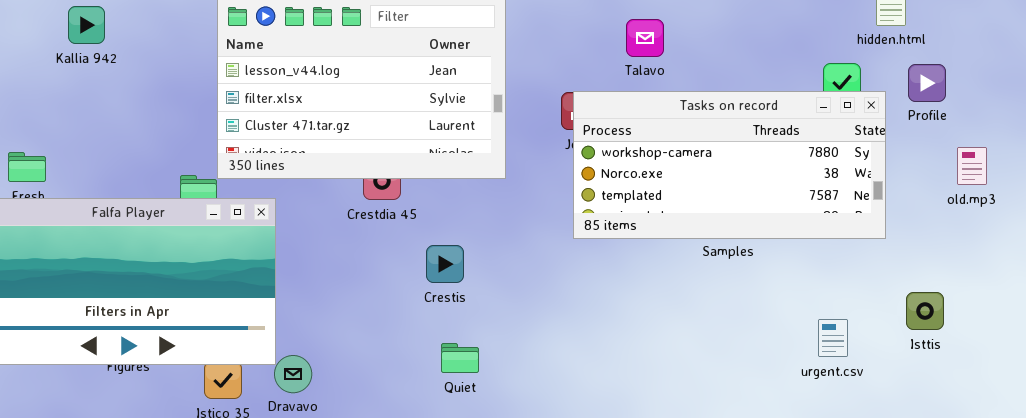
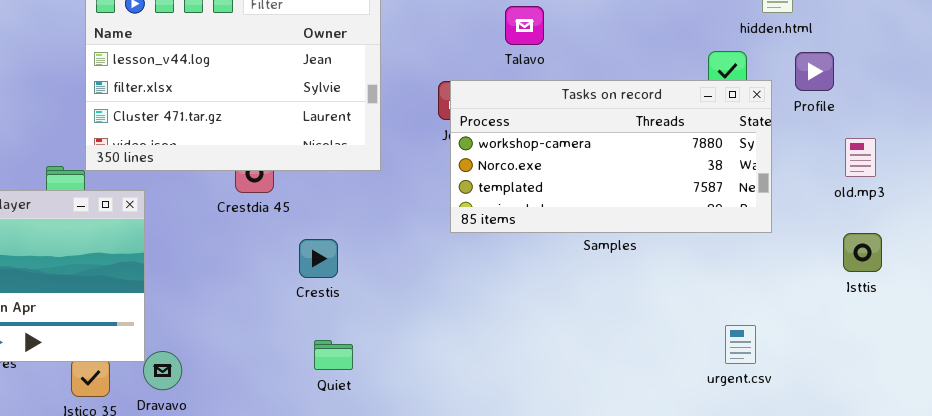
Isttis: [906,292,944,330] -> [843,233,882,272], moved
urgent.csv: [818,319,848,357] -> [725,325,756,364], moved

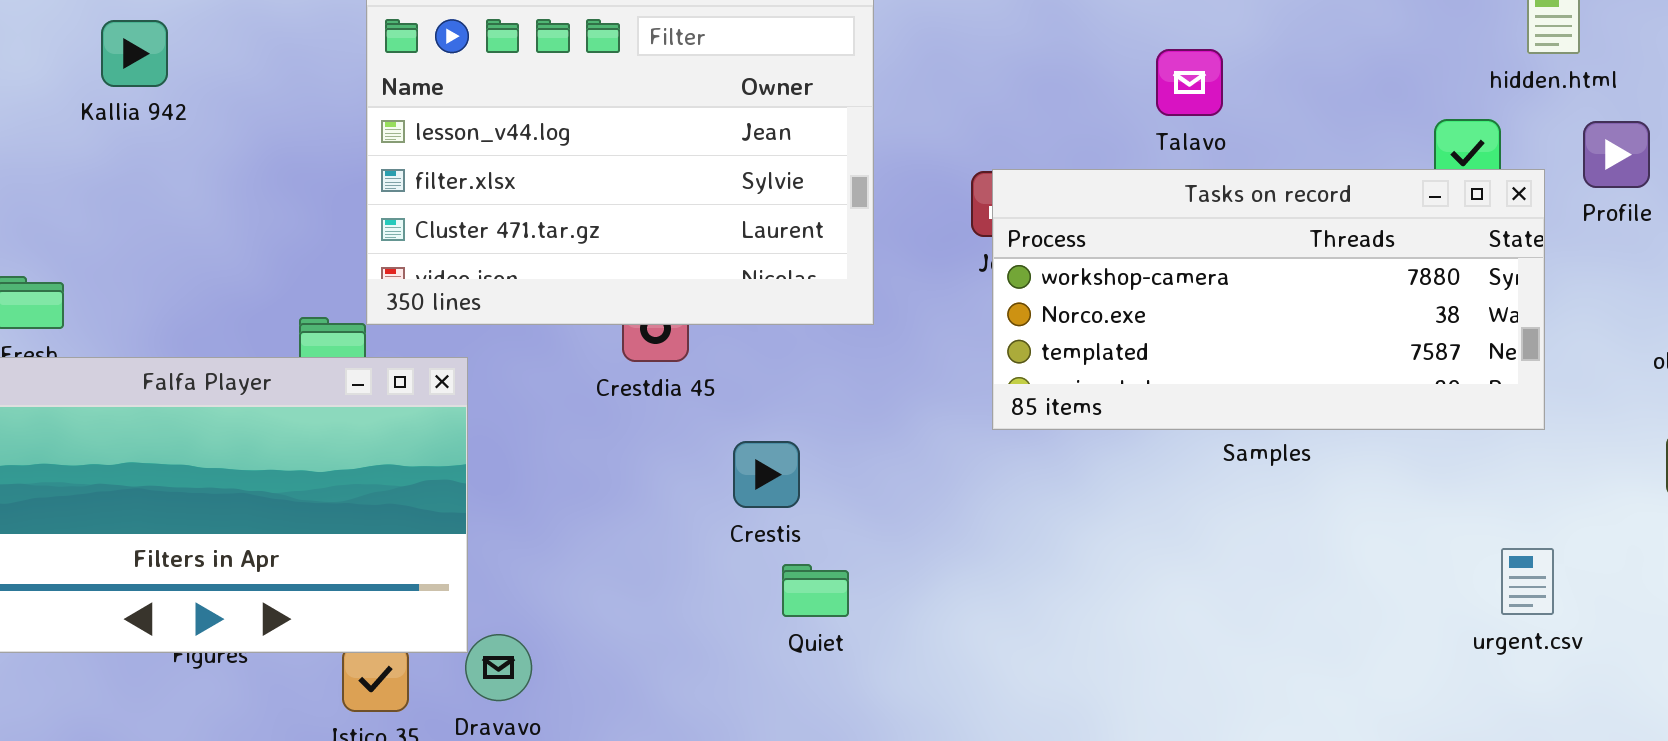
Talavo: [505,6,544,45] -> [1156,49,1223,116], moved
urgent.csv: [725,325,756,364] -> [1501,548,1554,615], moved
Quiet: [314,340,353,370] -> [782,564,849,617], moved

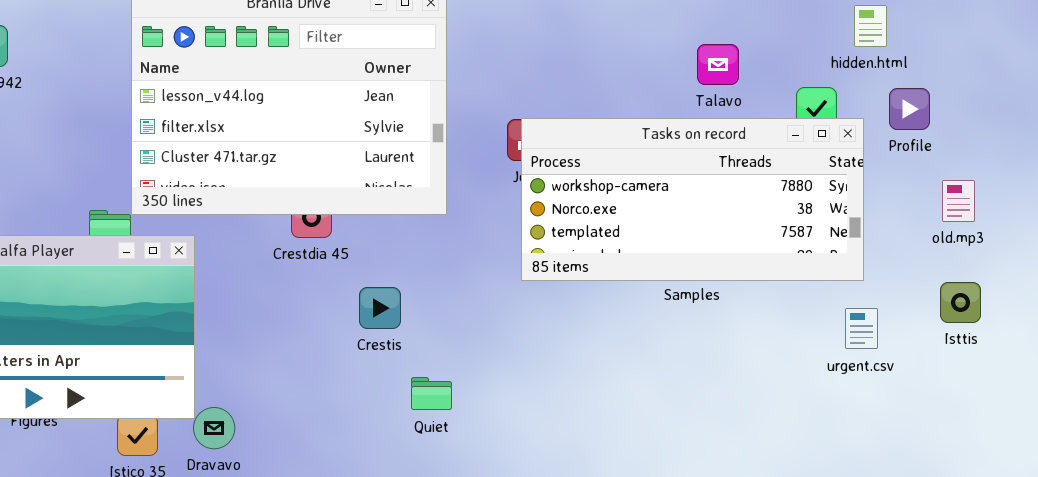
Talavo: [1156,49,1223,116] -> [697,44,739,85], moved
urgent.csv: [1501,548,1554,615] -> [845,308,878,349], moved
Quiet: [782,564,849,617] -> [411,377,452,410], moved

